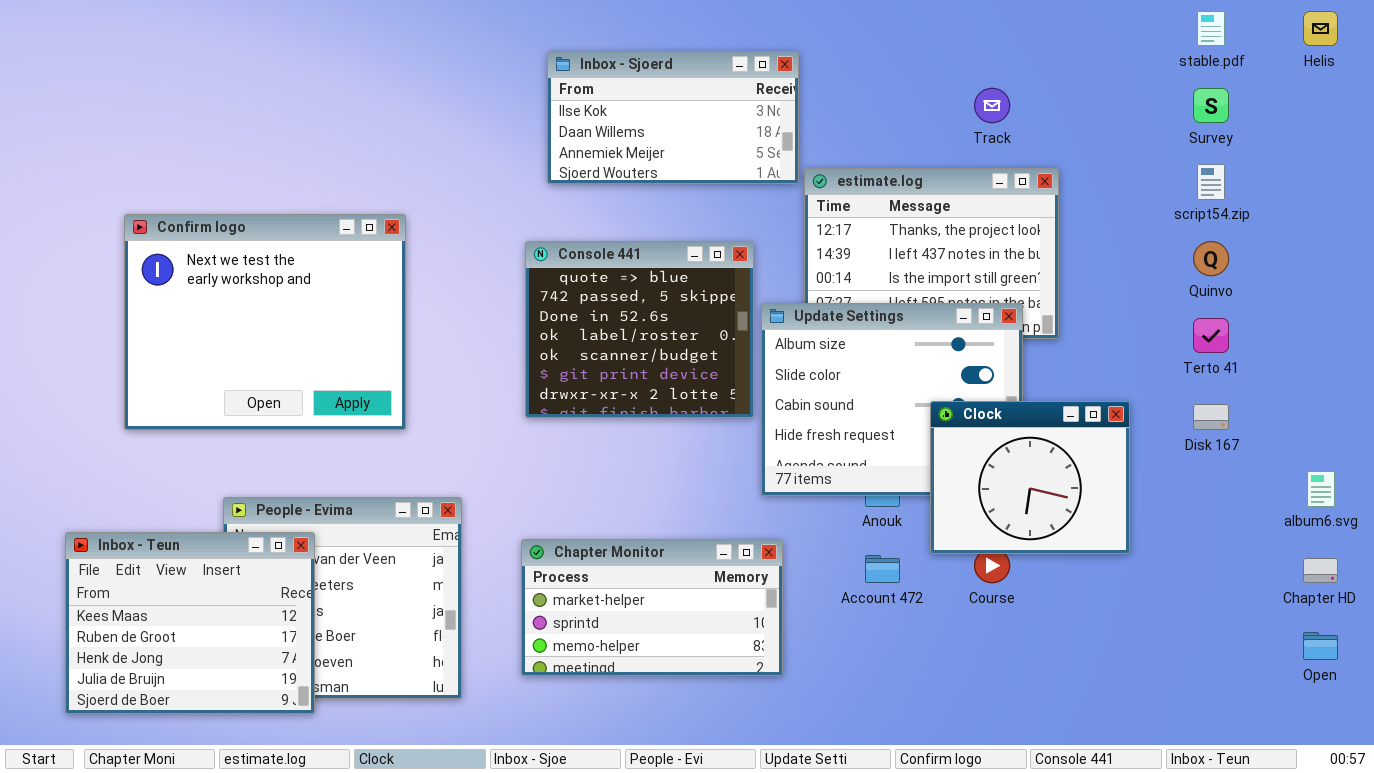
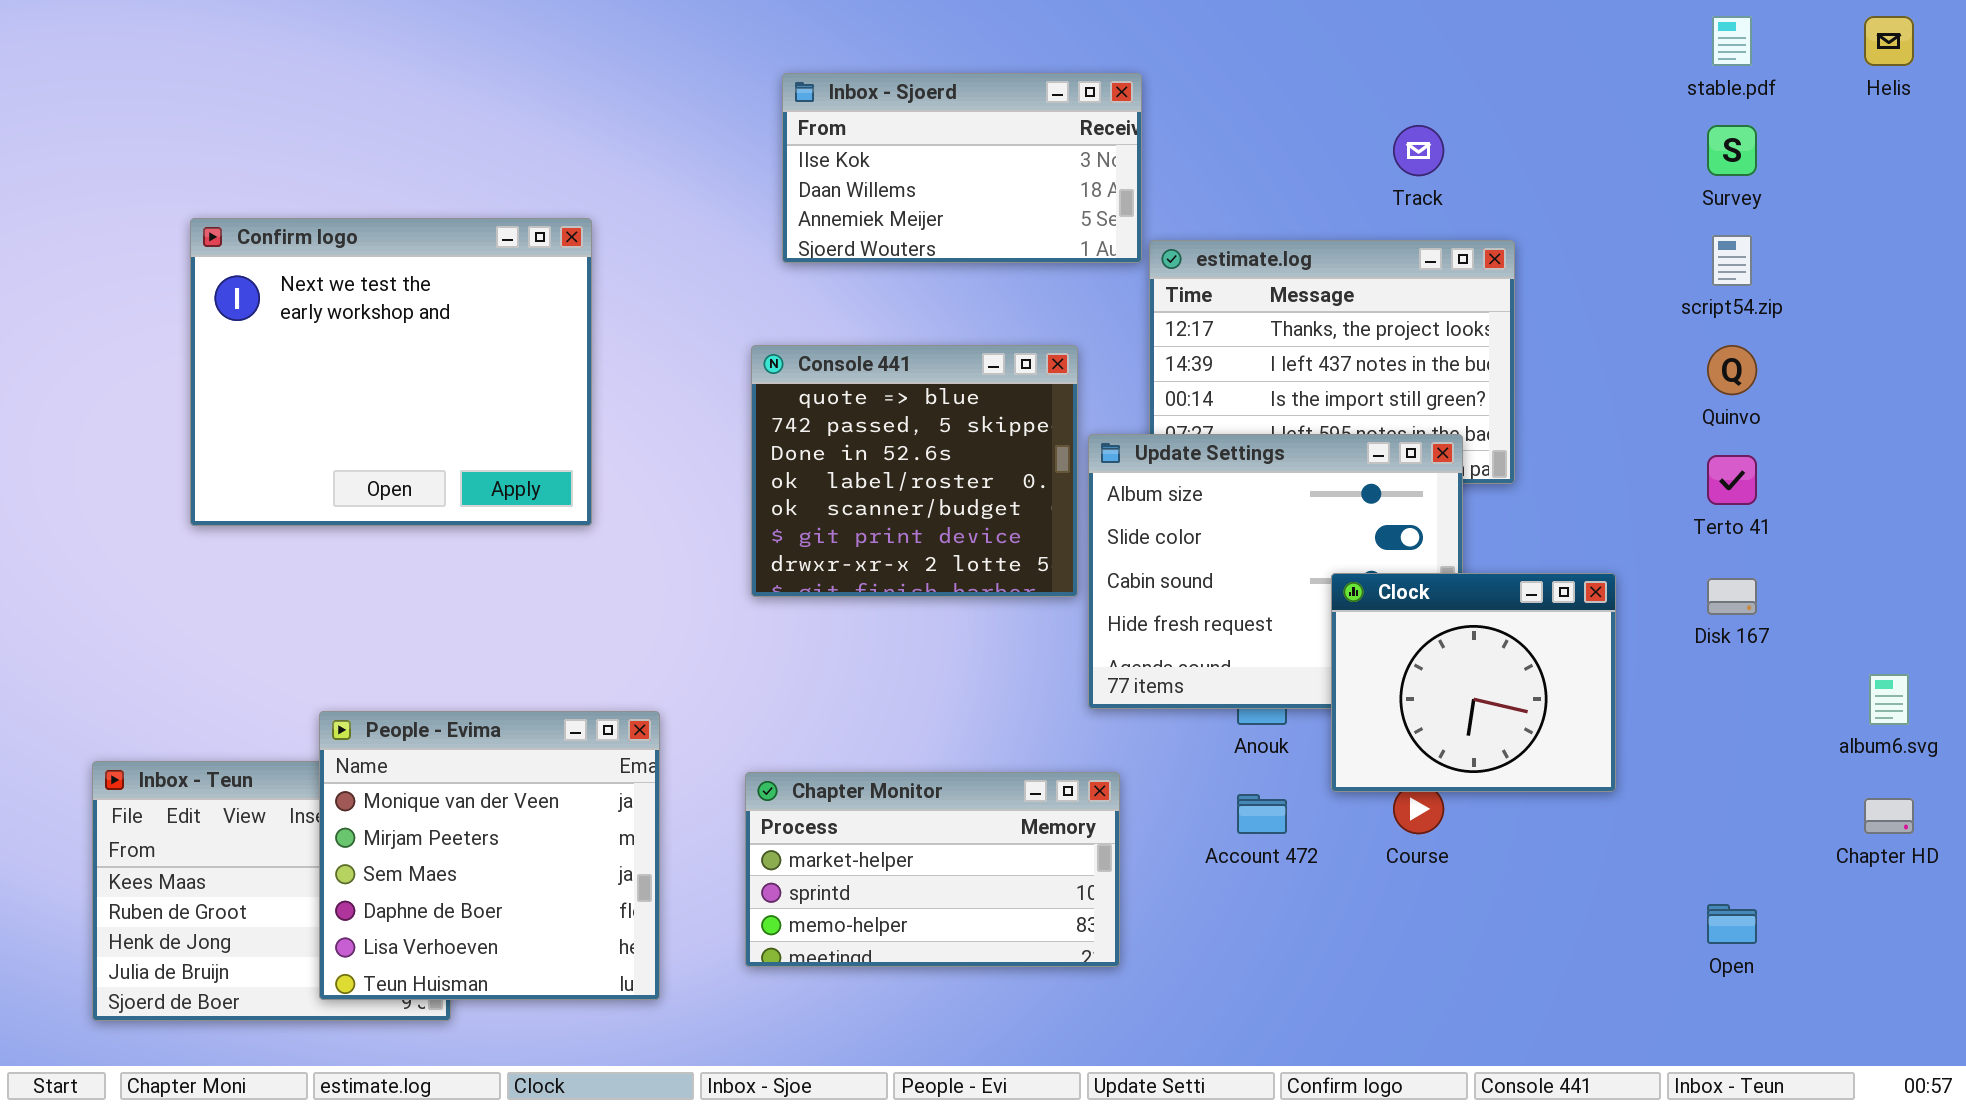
Confirm logo: [124,214,406,430] -> [190,218,592,526], moved
People - Evima: [223,497,462,699] -> [319,711,660,1000], raised
Open: [1303,632,1338,660] -> [1707,904,1757,944], moved

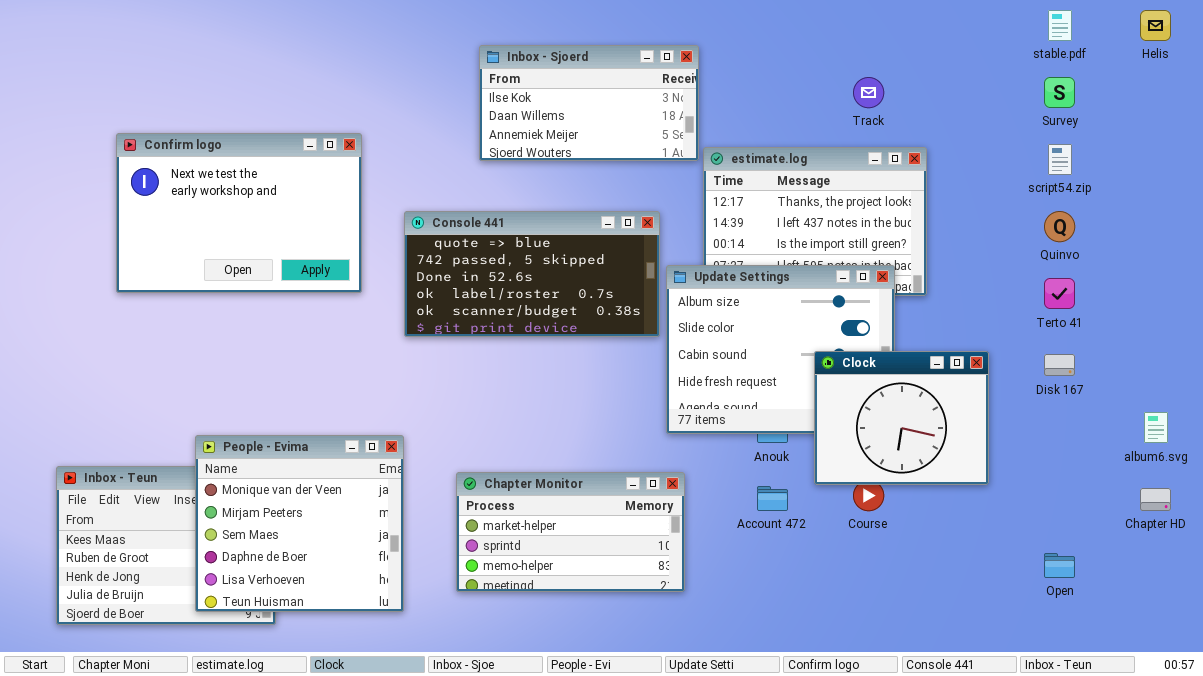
Confirm logo: [190,218,592,526] -> [116,133,362,293], resized
Console 441: [751,345,1078,597] -> [404,211,660,337], resized

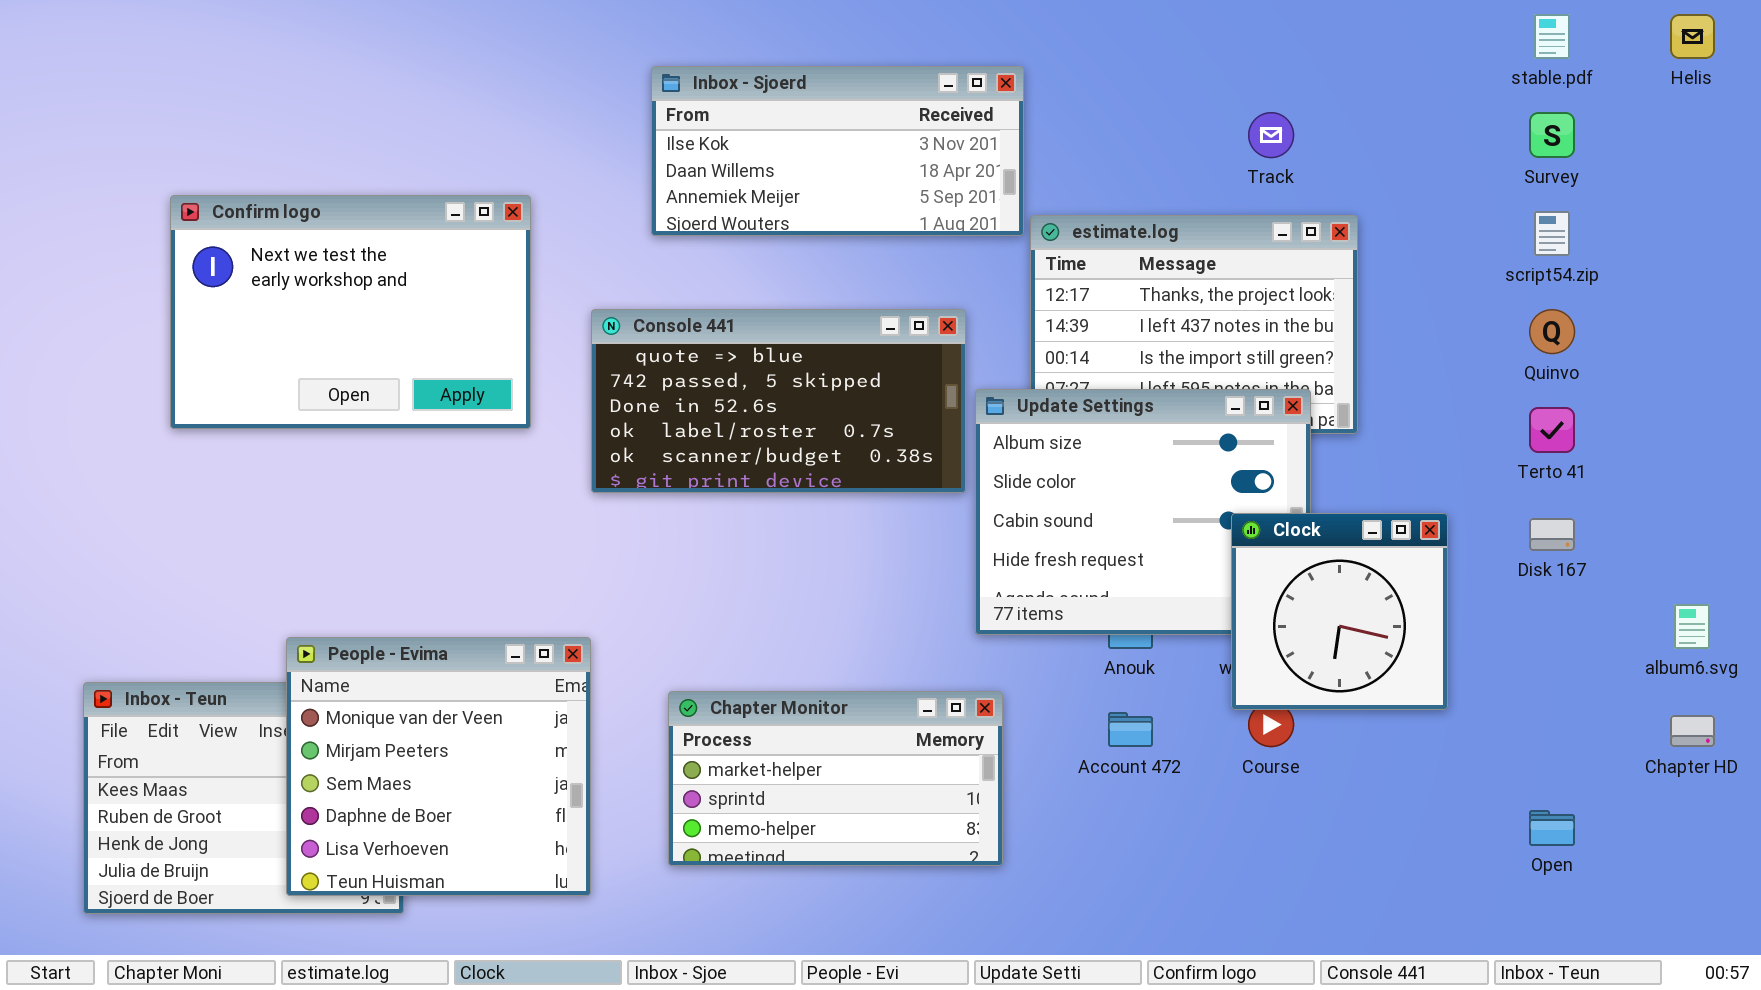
Inbox - Sjoerd: [479,45,699,161] -> [651,66,1024,236], resized
Clock: [814,351,989,485] -> [1231,513,1448,710], resized

